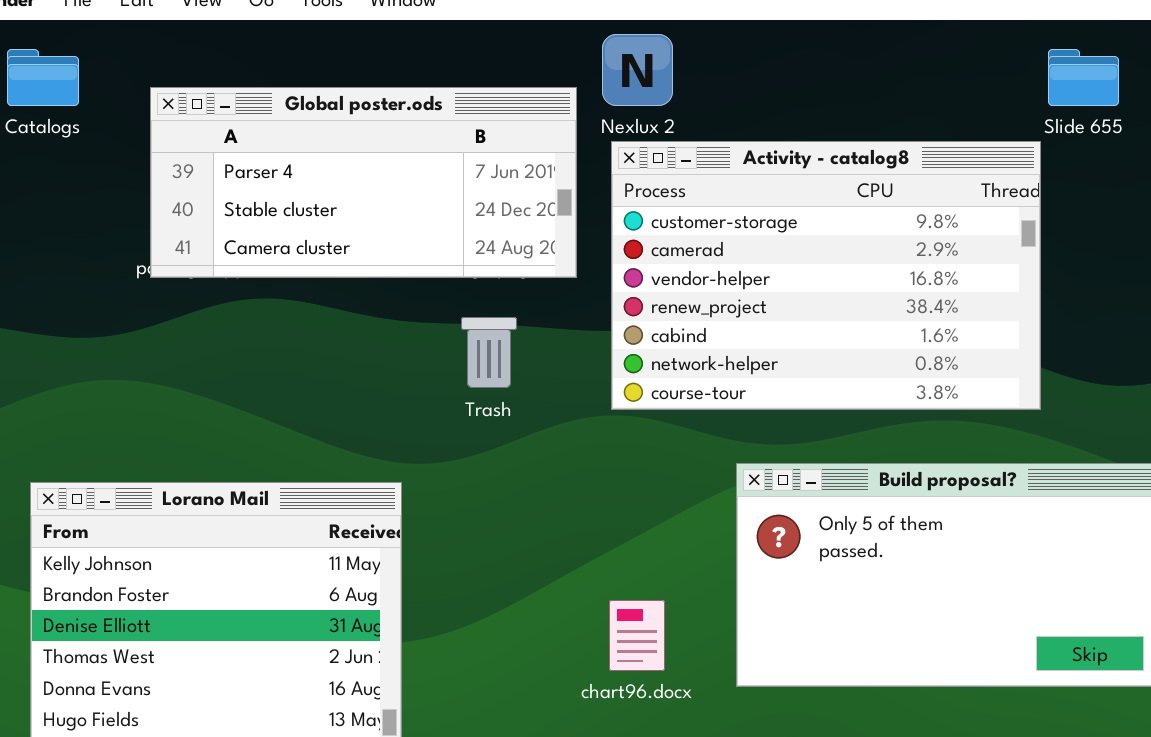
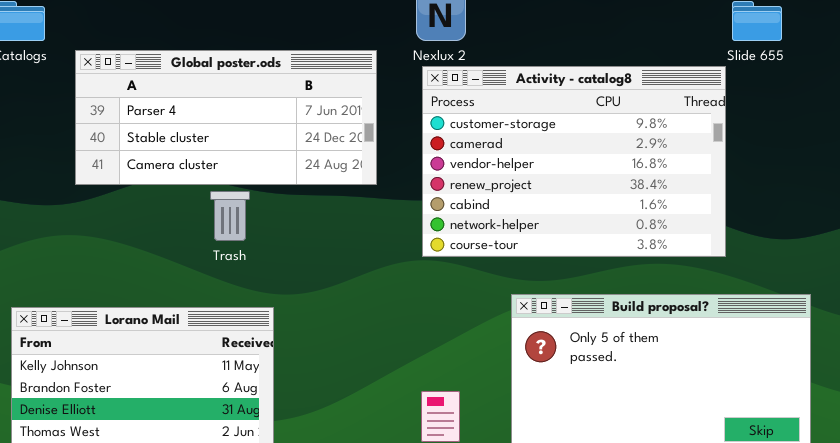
Global poster.ods: [150,87,577,278] -> [75,50,377,185], moved
Trash: [461,317,517,388] -> [210,191,250,241], moved

